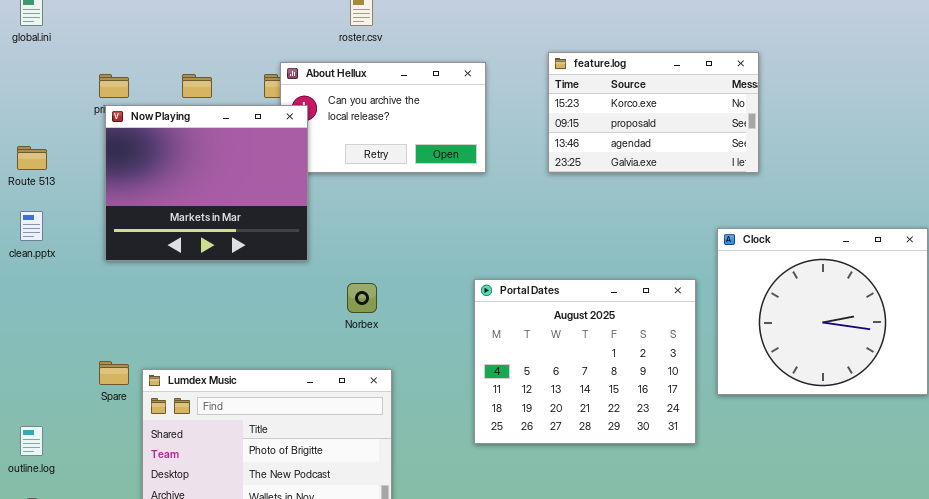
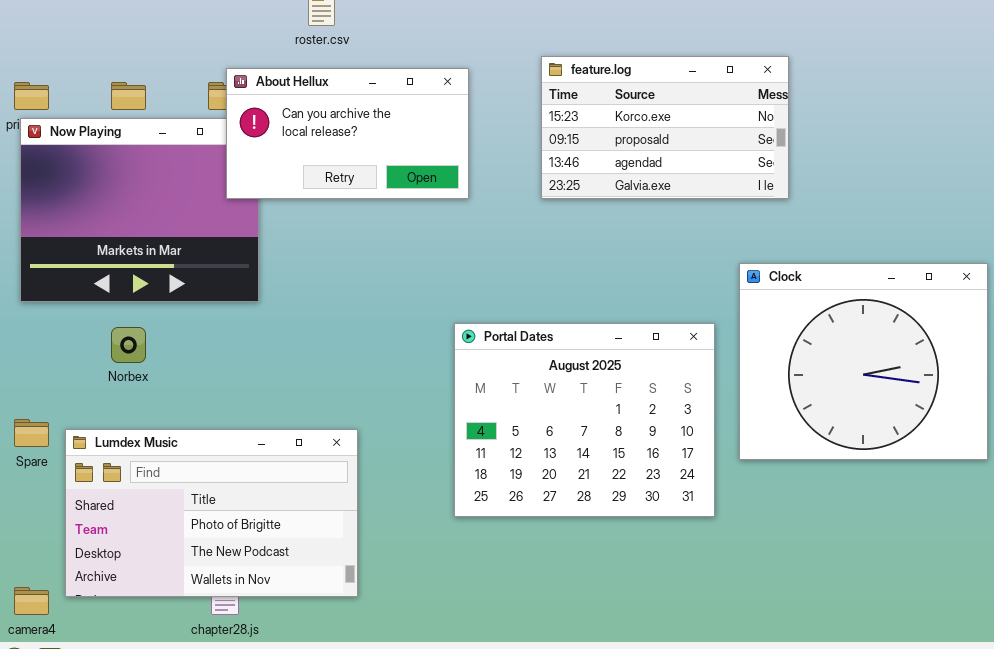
About Hellux: [280,62,486,173] -> [226,68,469,199], raised
Norbex: [347,283,377,313] -> [111,327,146,363], moved

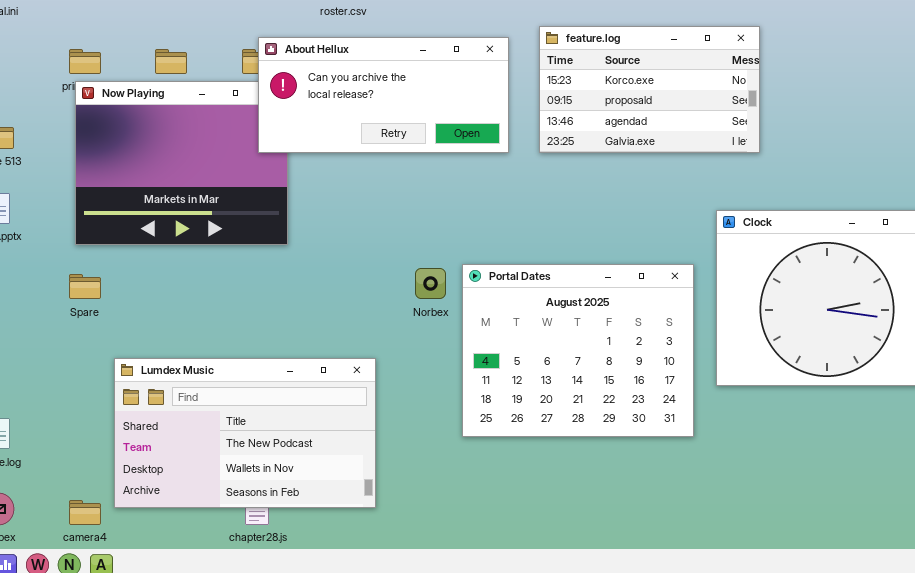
About Hellux: [226,68,469,199] -> [258,37,509,153], resized
Norbex: [111,327,146,363] -> [415,268,446,299], moved
Spare: [14,419,49,447] -> [69,274,101,299], moved
Lumdex Music: [65,429,358,597] -> [114,358,376,508], scrolled down 1 row

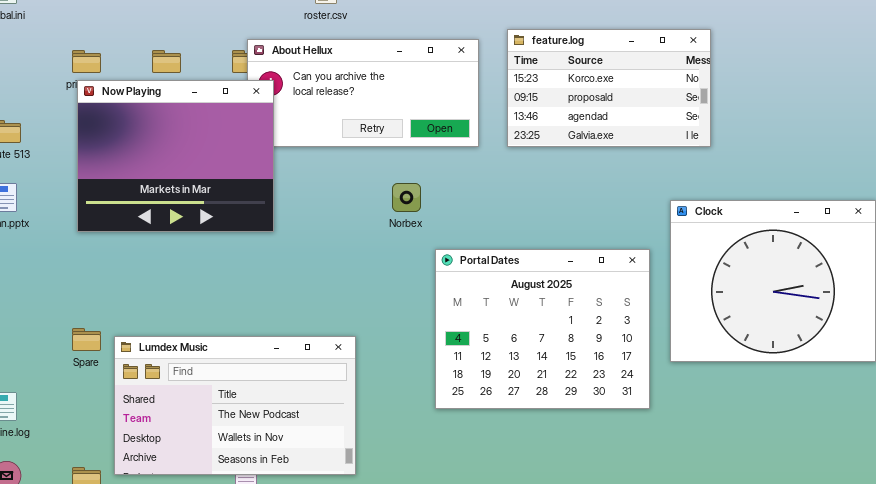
Now Playing: [75,81,288,245] -> [77,80,274,232], raised
Norbex: [415,268,446,299] -> [392,183,421,212], moved
Spare: [69,274,101,299] -> [72,328,101,351], moved

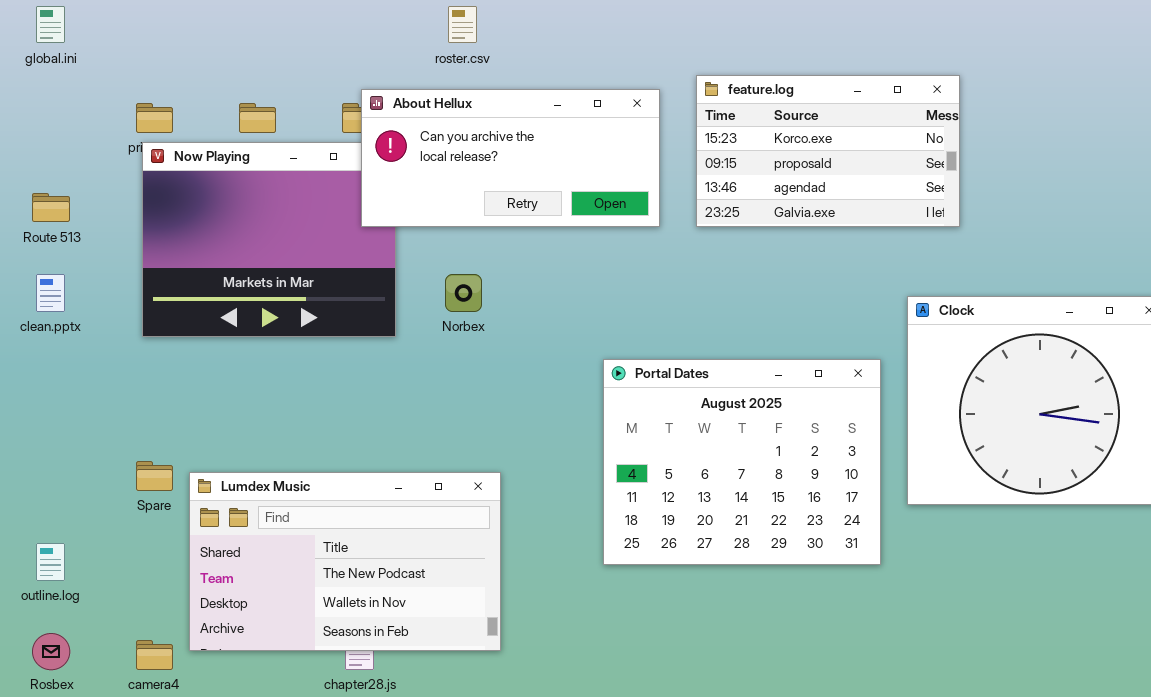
About Hellux: [247,39,479,147] -> [361,89,660,227], raised
Norbex: [392,183,421,212] -> [445,274,482,312], moved

